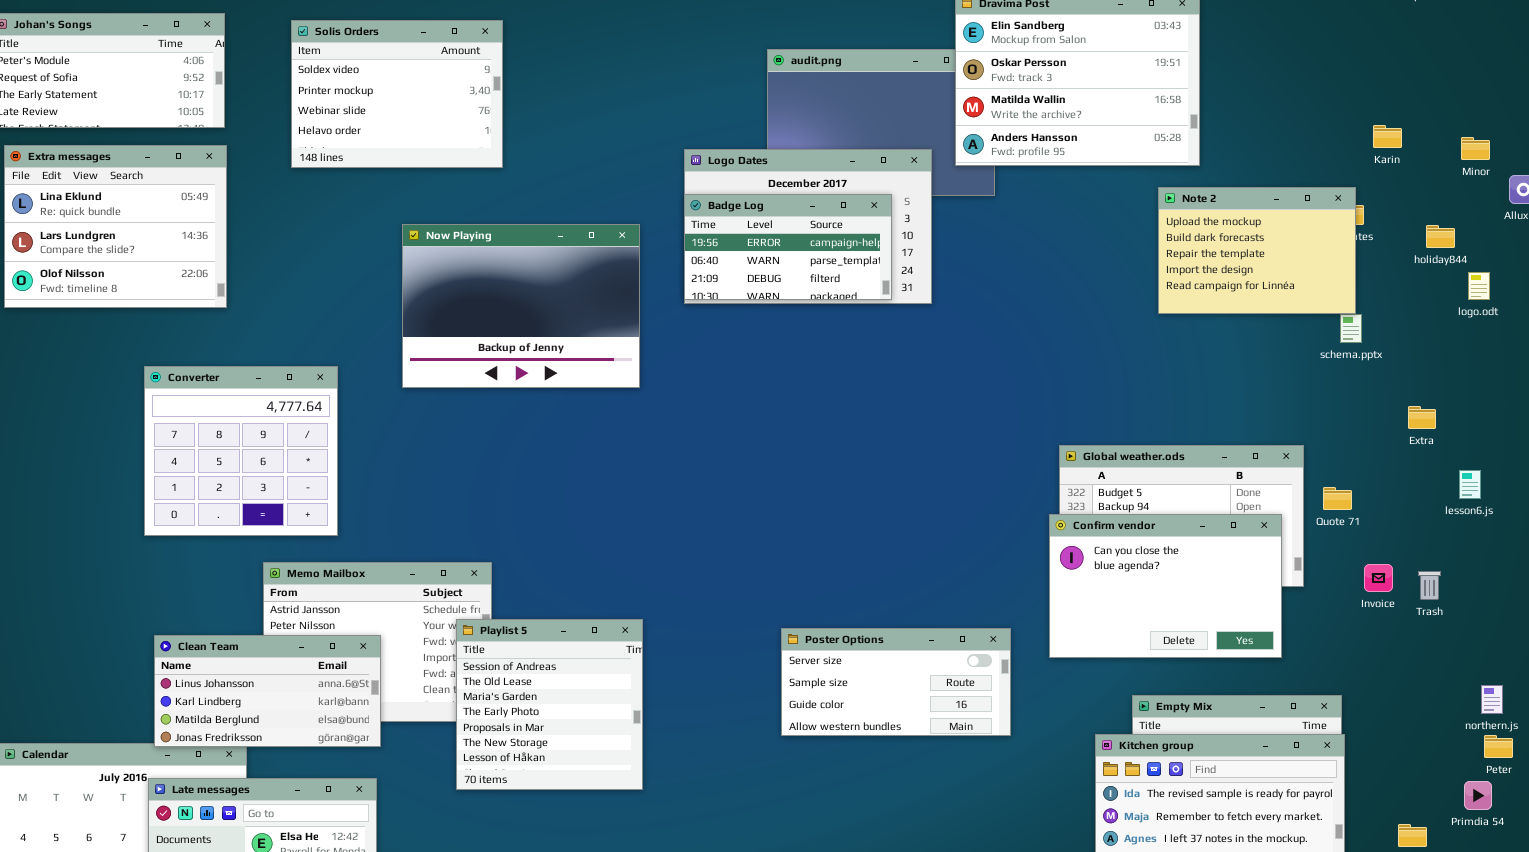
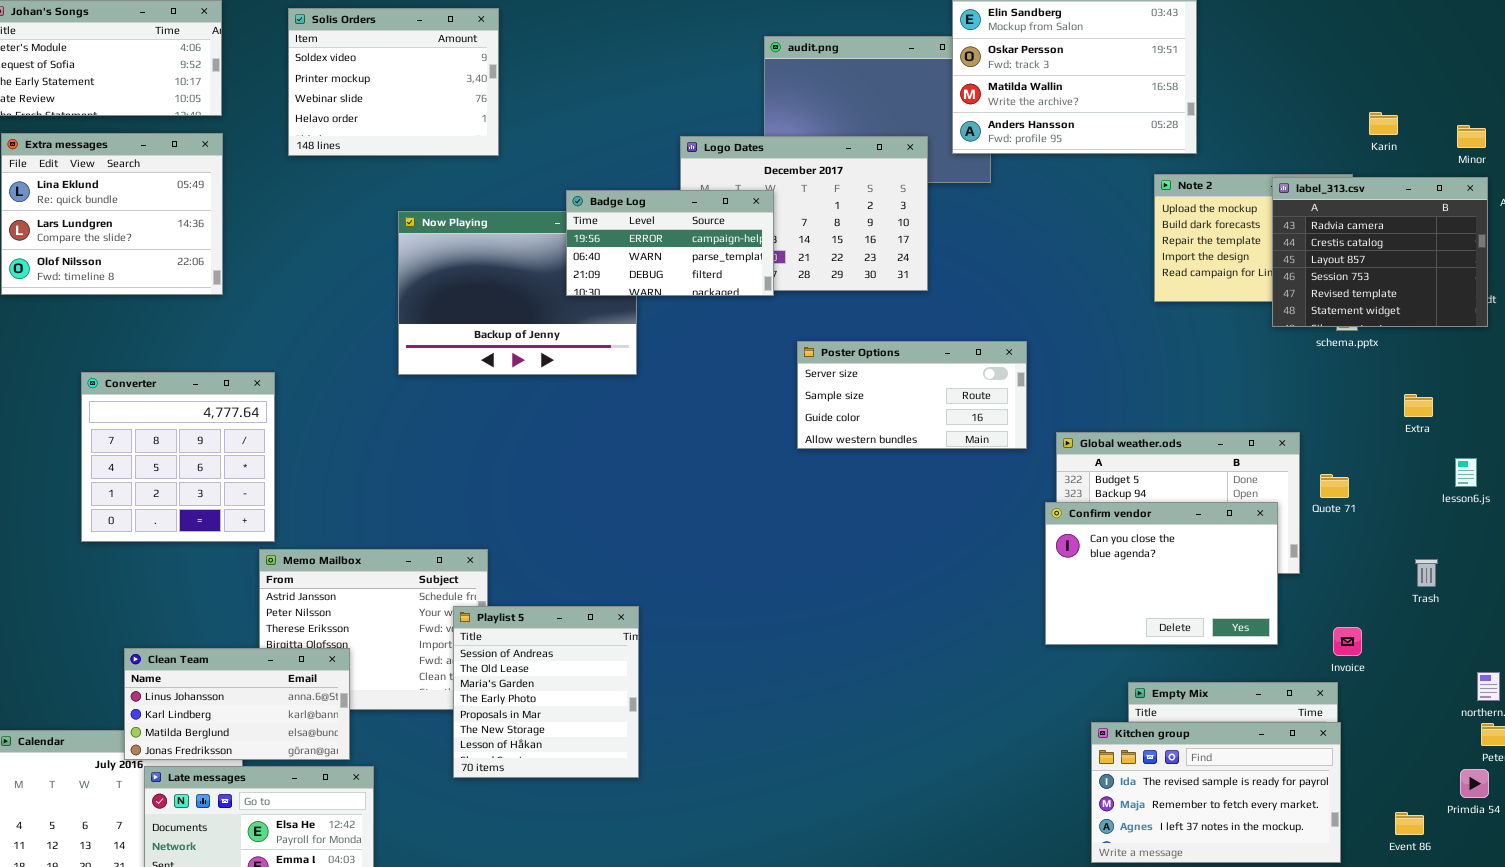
label_313.csv: none -> [1272,177,1488,327], opened
Badge Log: [684,194,892,300] -> [566,190,774,296], moved
Converter: [144,366,338,536] -> [81,372,275,542], moved
Invoice: [1364,564,1393,592] -> [1333,627,1362,656], moved
Poster Options: [781,628,1011,736] -> [797,341,1027,449], moved
Clean Team: [154,635,381,747] -> [124,648,350,760], moved

